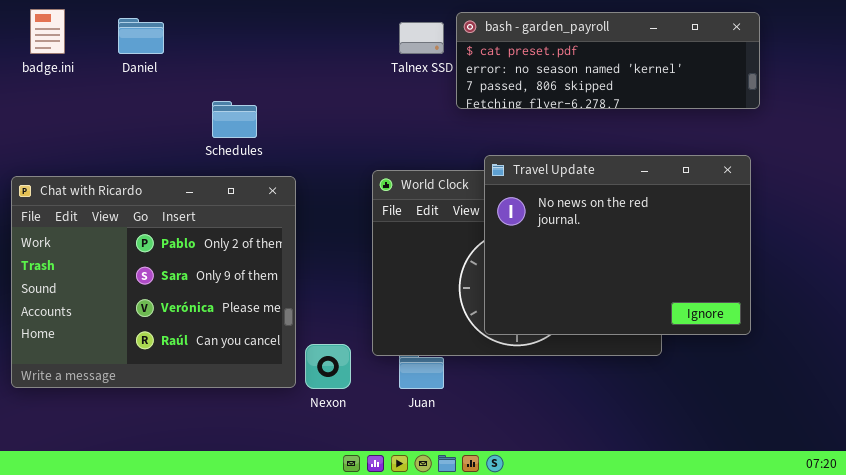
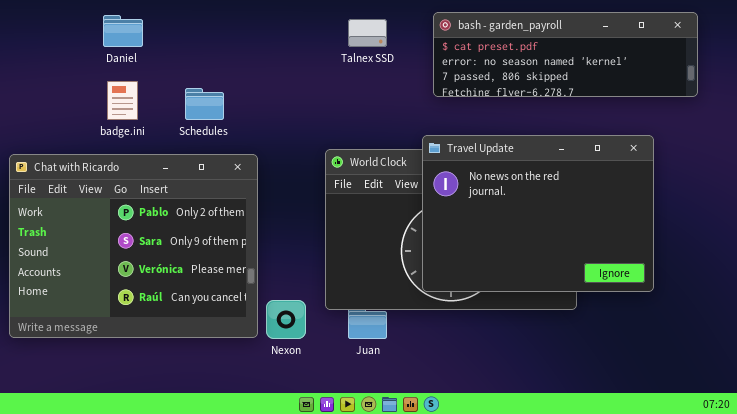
badge.ini: [30,9,65,54] -> [107,81,138,120], moved
bash - garden_payroll: [456,12,760,109] -> [433,12,698,97], moved

